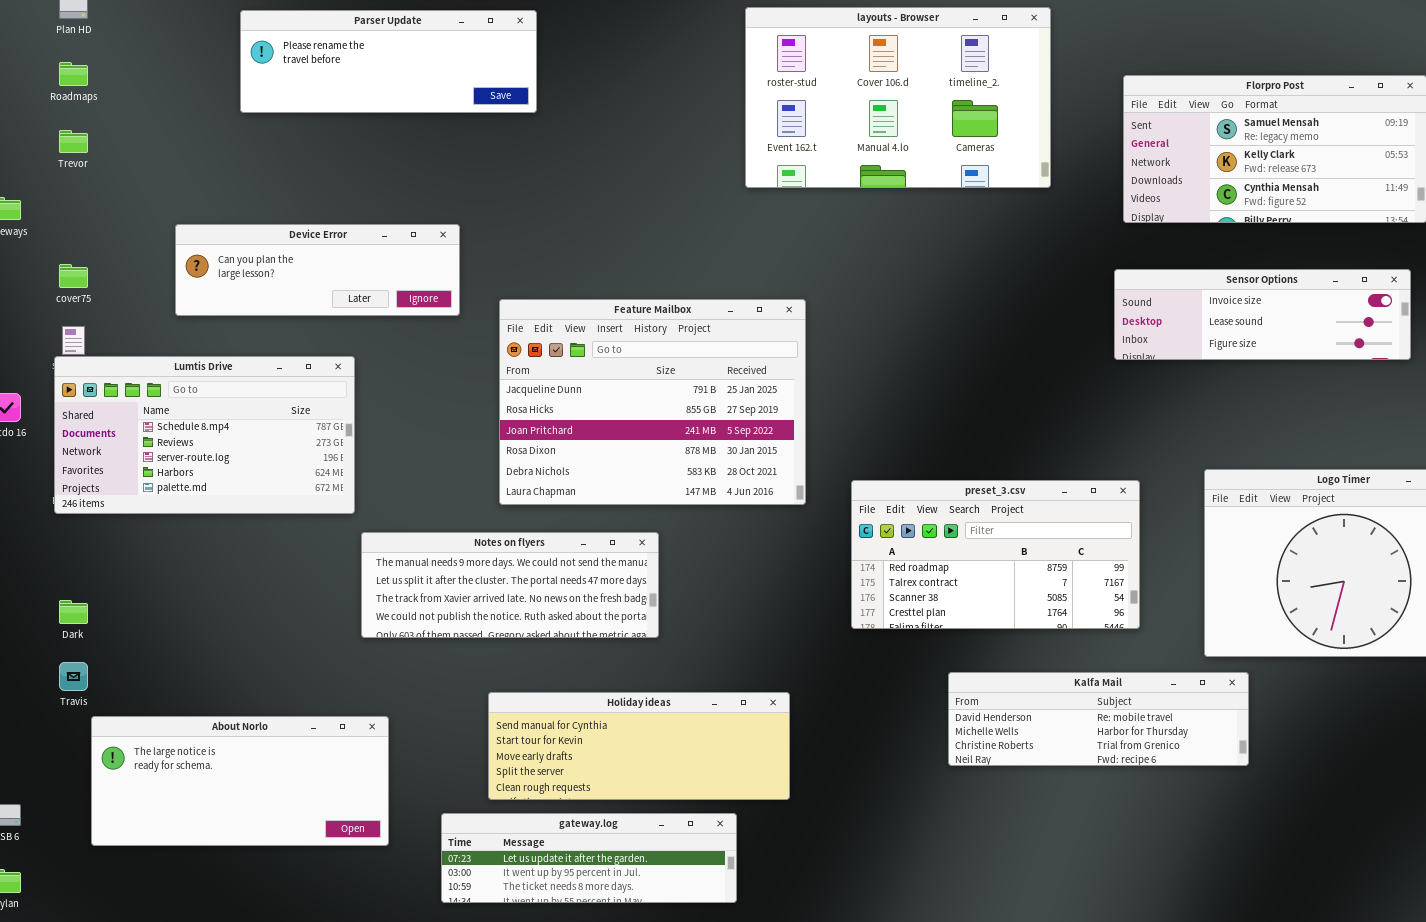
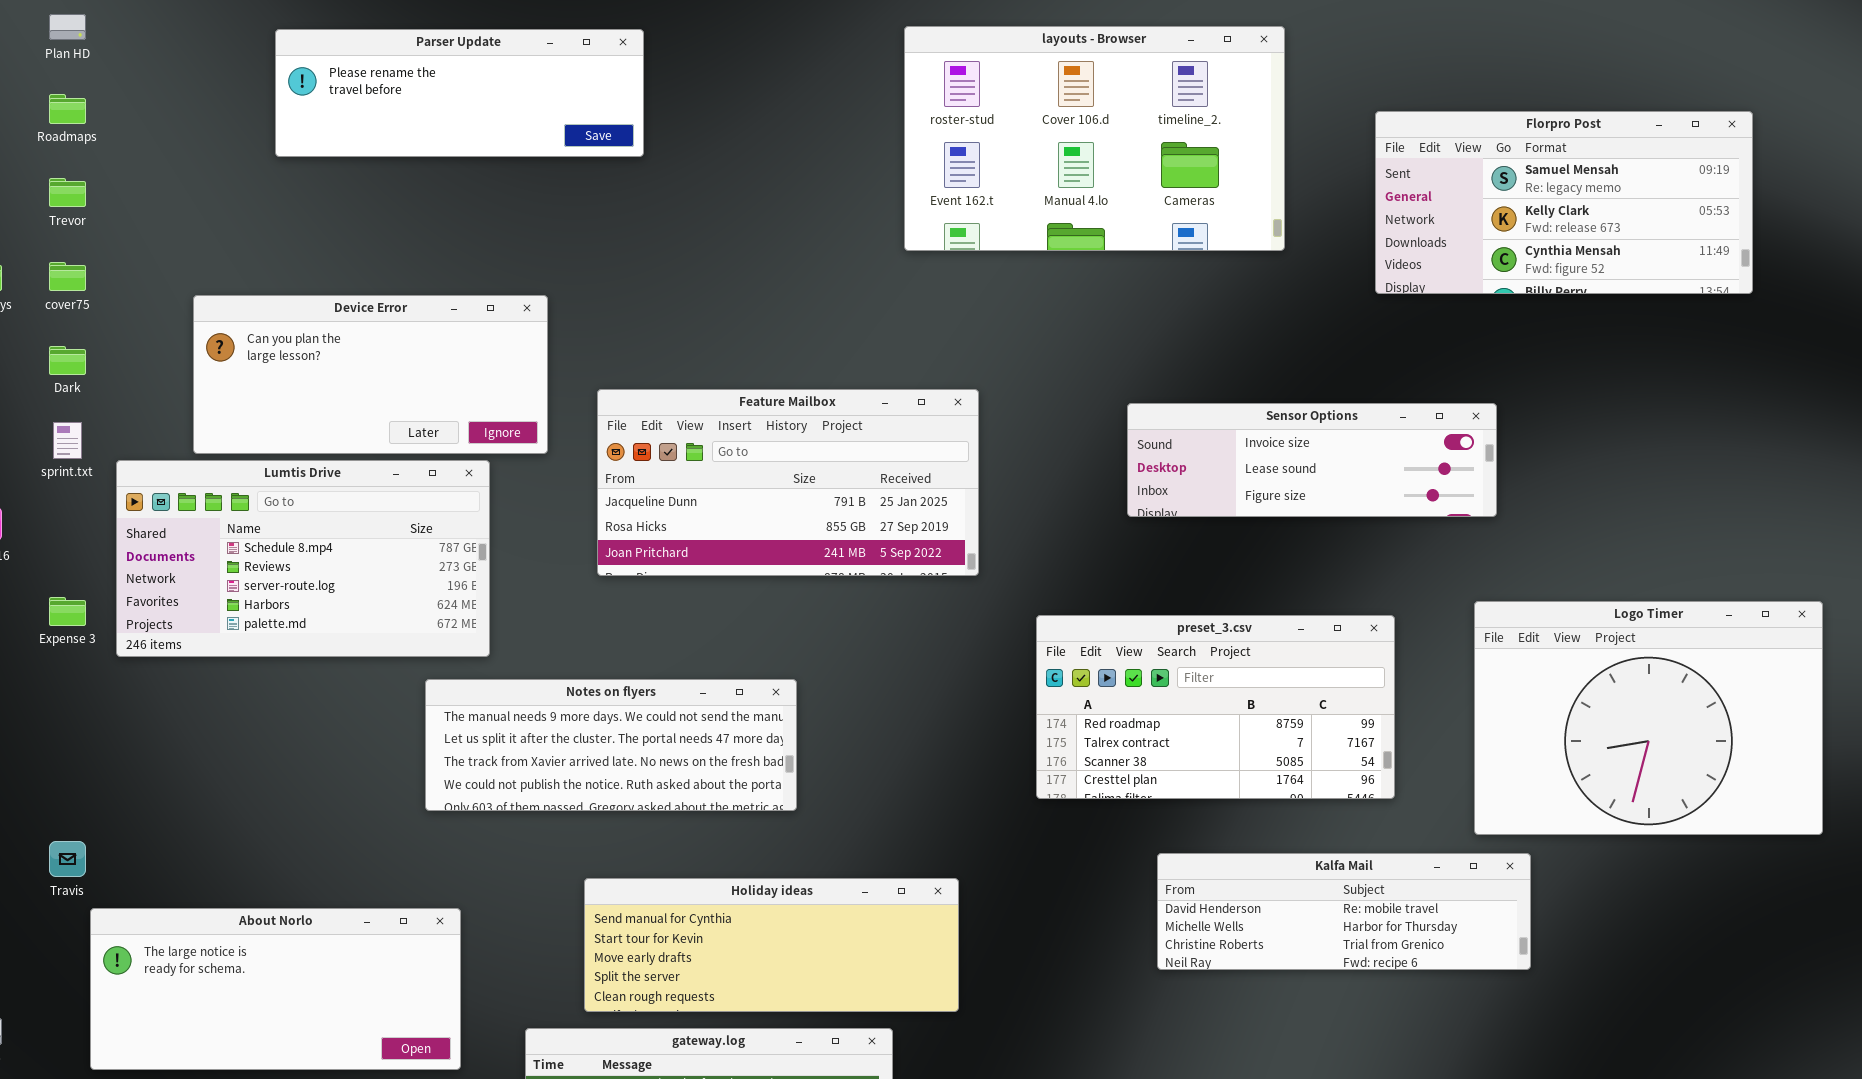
Device Error: [175,224,460,316] -> [193,295,548,454], resized
cover75: [59,264,88,288] -> [49,262,86,291], moved
Sensor Options: [1114,269,1411,360] -> [1127,403,1497,517], moved
Feature Mailbox: [499,299,806,505] -> [597,389,979,576], resized
Lumtis Drive: [54,356,355,514] -> [116,460,490,657], moved
Dark: [59,600,88,624] -> [49,346,86,375], moved

